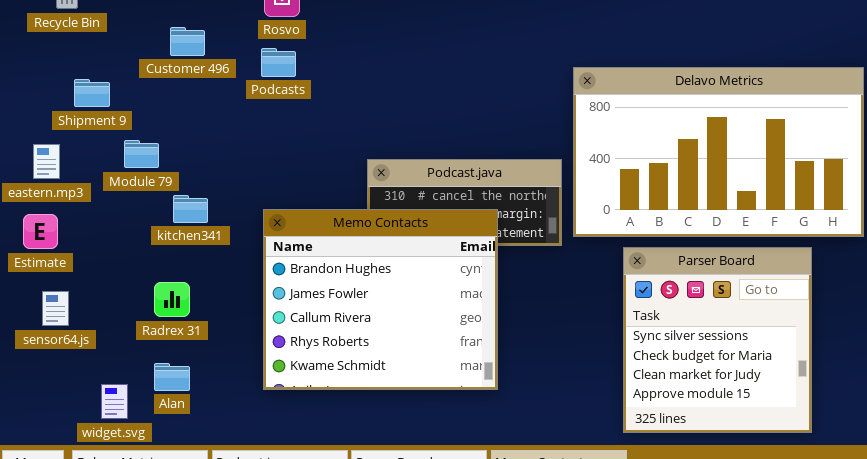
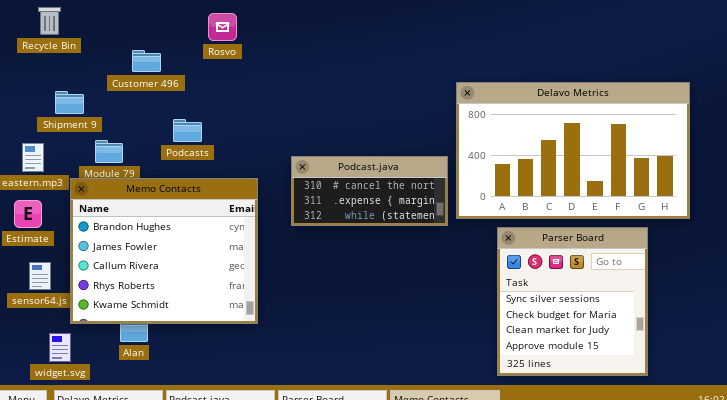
Podcasts: [261,48,296,77] -> [173,119,202,142], moved
Memo Contacts: [263,209,498,390] -> [70,178,258,324], moved
widget.svg: [101,384,128,419] -> [49,333,71,362], moved

